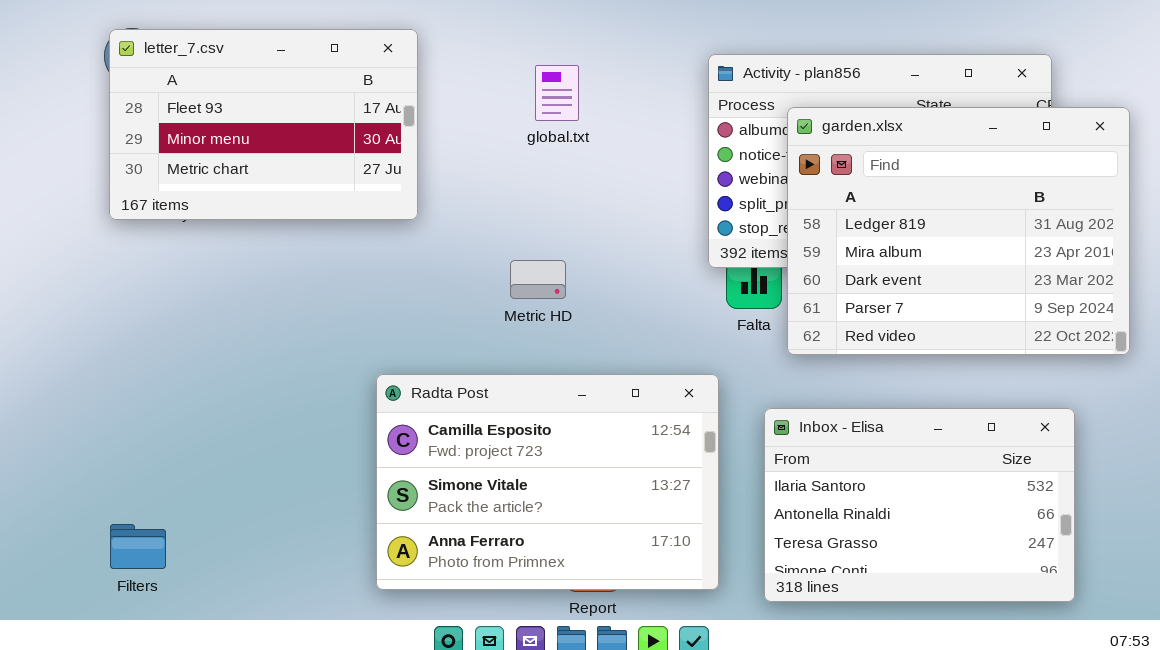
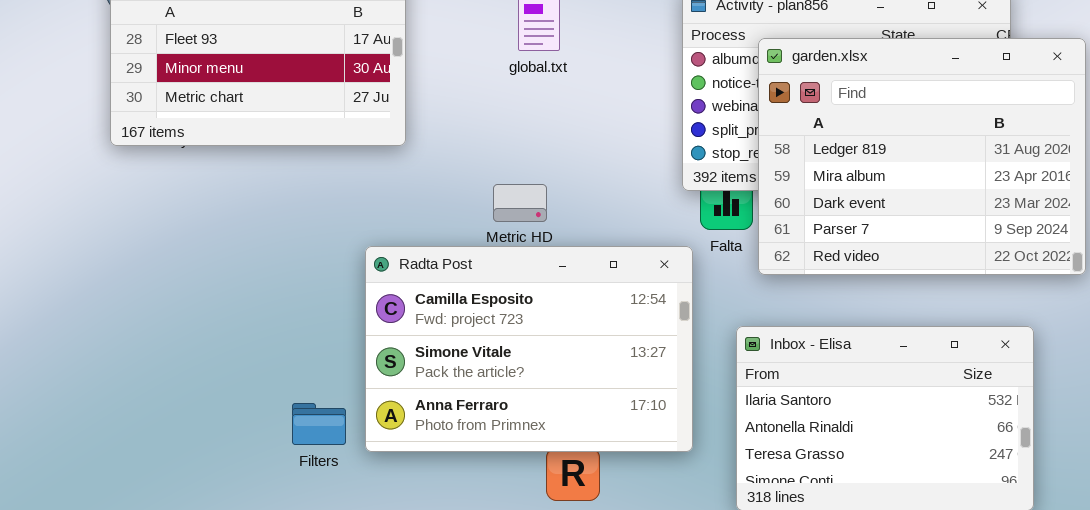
Radta Post: [376,374,719,590] -> [365,246,693,452], moved
Filters: [110,524,166,569] -> [292,403,346,445], moved

